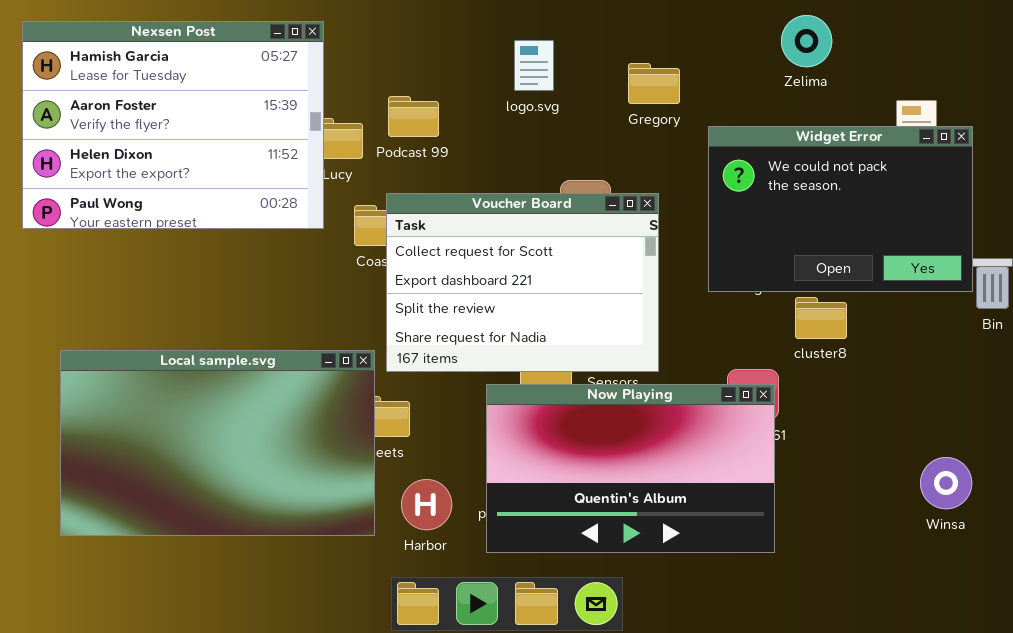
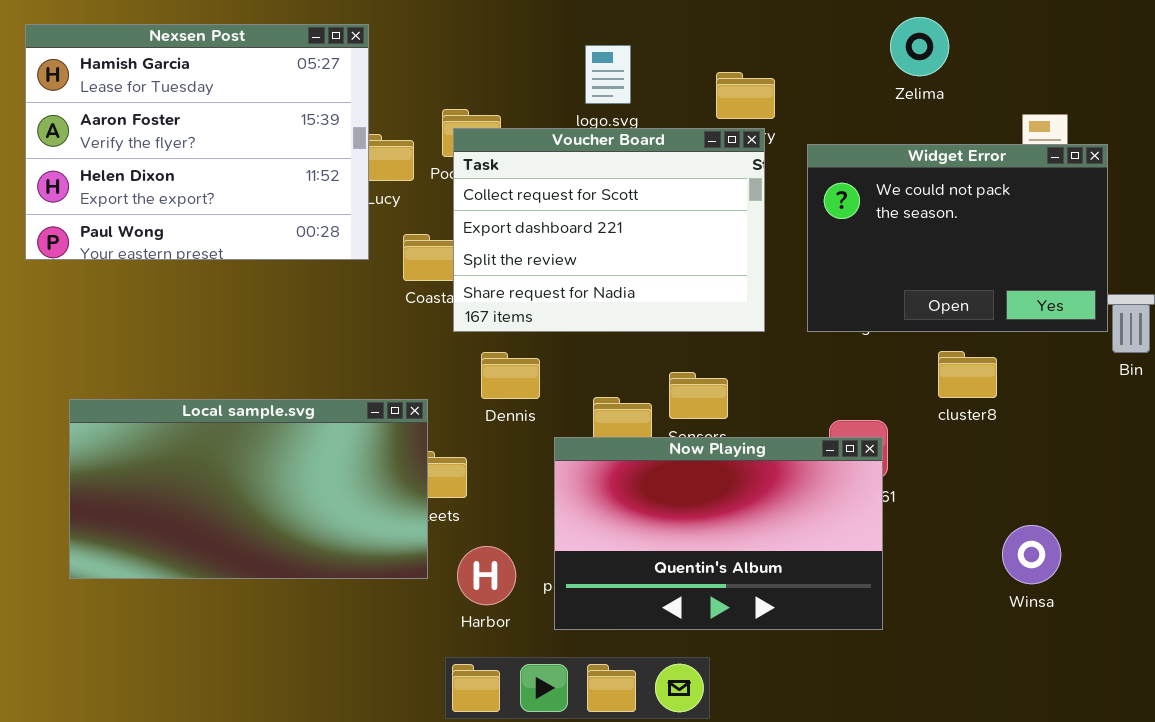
Voucher Board: [386,193,659,372] -> [453,128,765,332], moved
cluster8: [795,297,847,339] -> [938,351,997,398], moved
Local sample.svg: [60,350,375,536] -> [69,399,428,579], resized
Winsa: [920,457,972,509] -> [1002,525,1061,584], moved

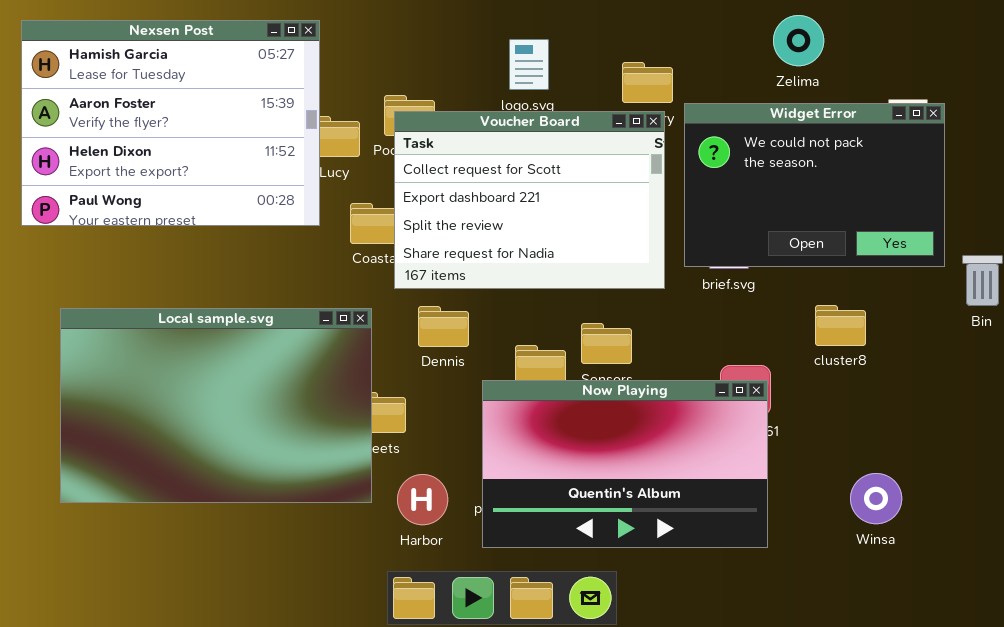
Widget Error: [807,144,1108,332] -> [684,103,945,267], moved
Local sample.svg: [69,399,428,579] -> [60,308,372,503], resized
Winsa: [1002,525,1061,584] -> [850,473,902,524], moved

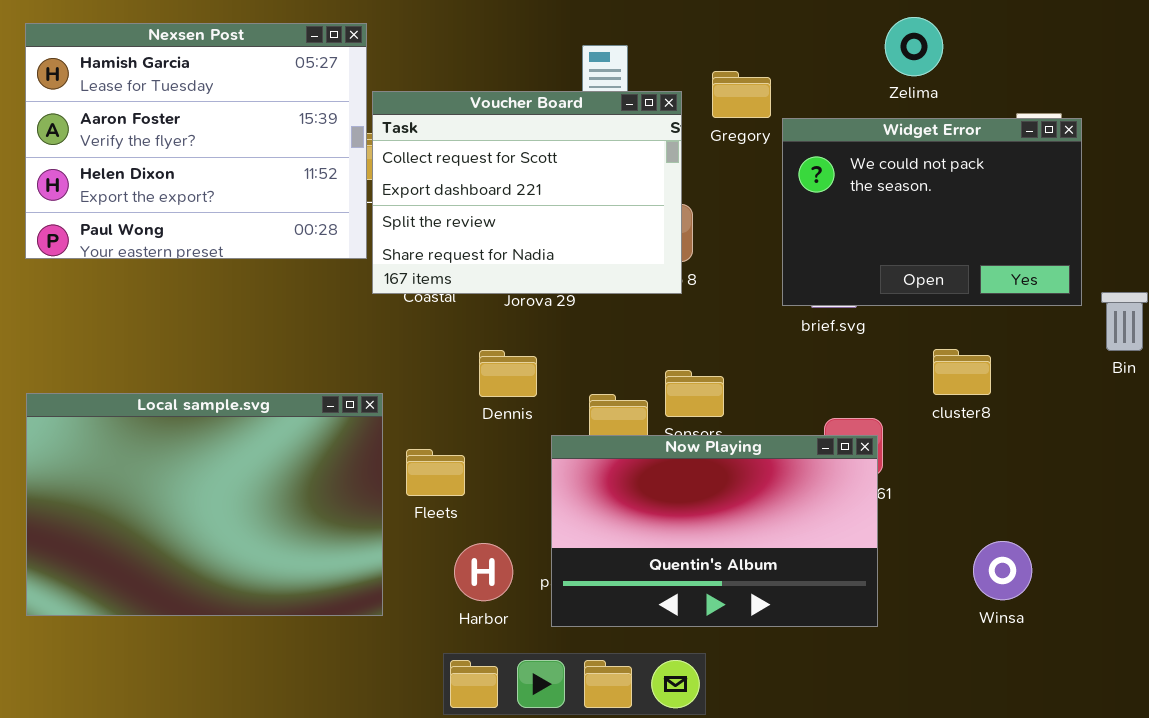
Voucher Board: [394,111,665,289] -> [372,91,682,294], moved
Local sample.svg: [60,308,372,503] -> [26,393,383,616], moved

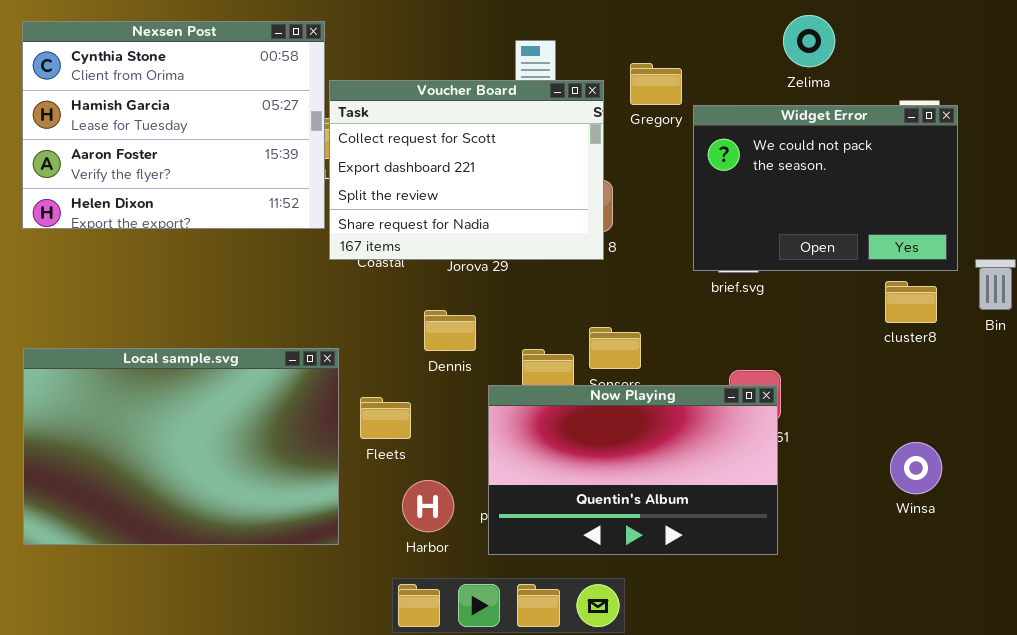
Nexsen Post: [25,23,367,259] -> [22,21,325,229], scrolled up 1 row
cluster8: [933,349,991,395] -> [885,281,937,323], moved
Winsa: [973,541,1032,600] -> [890,442,942,494], moved

